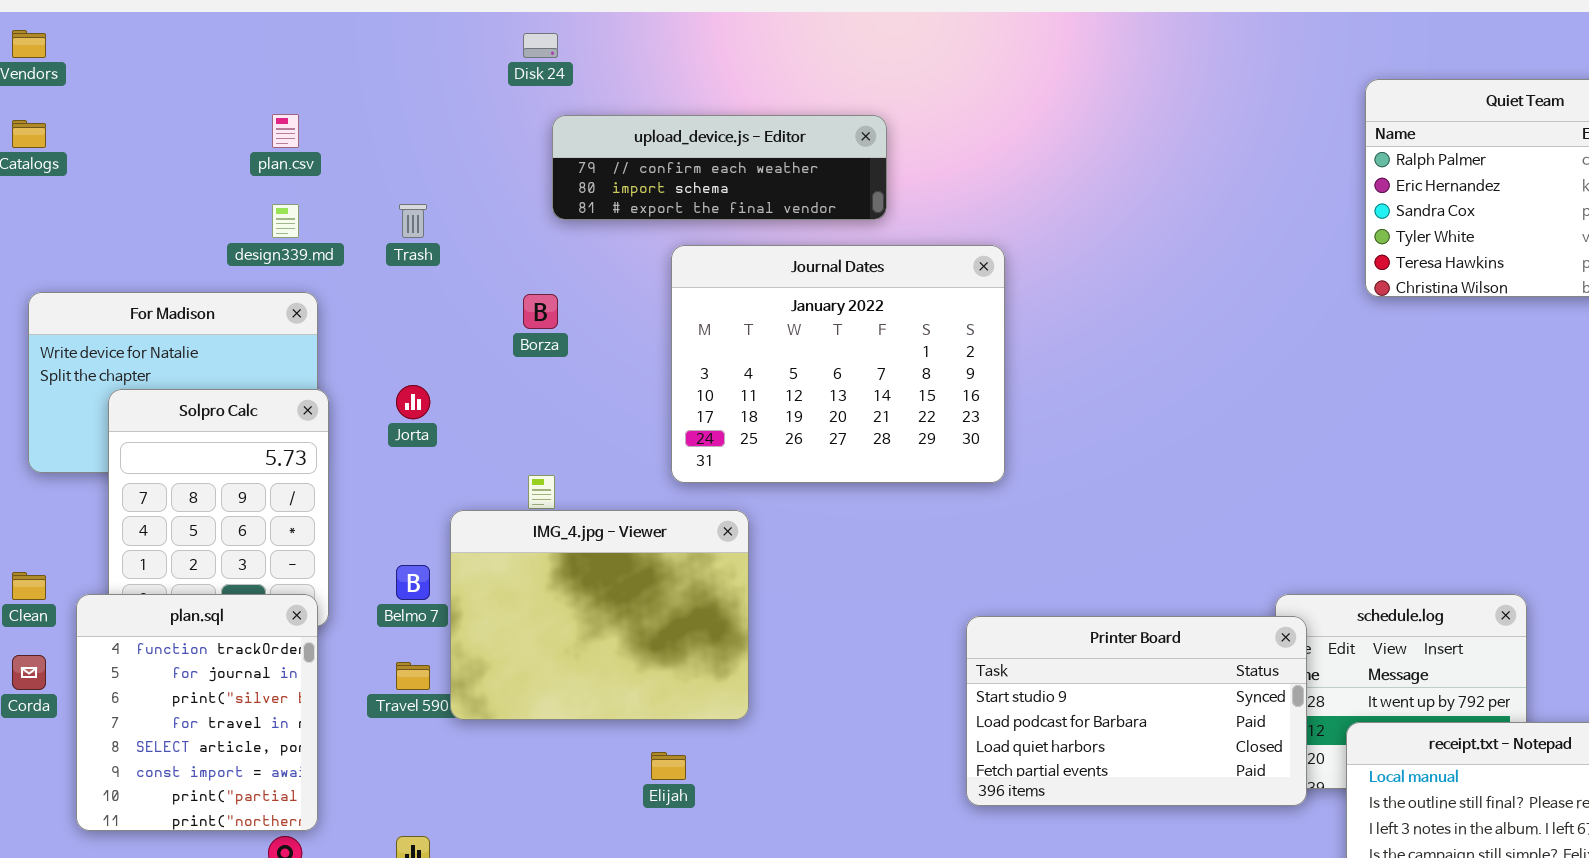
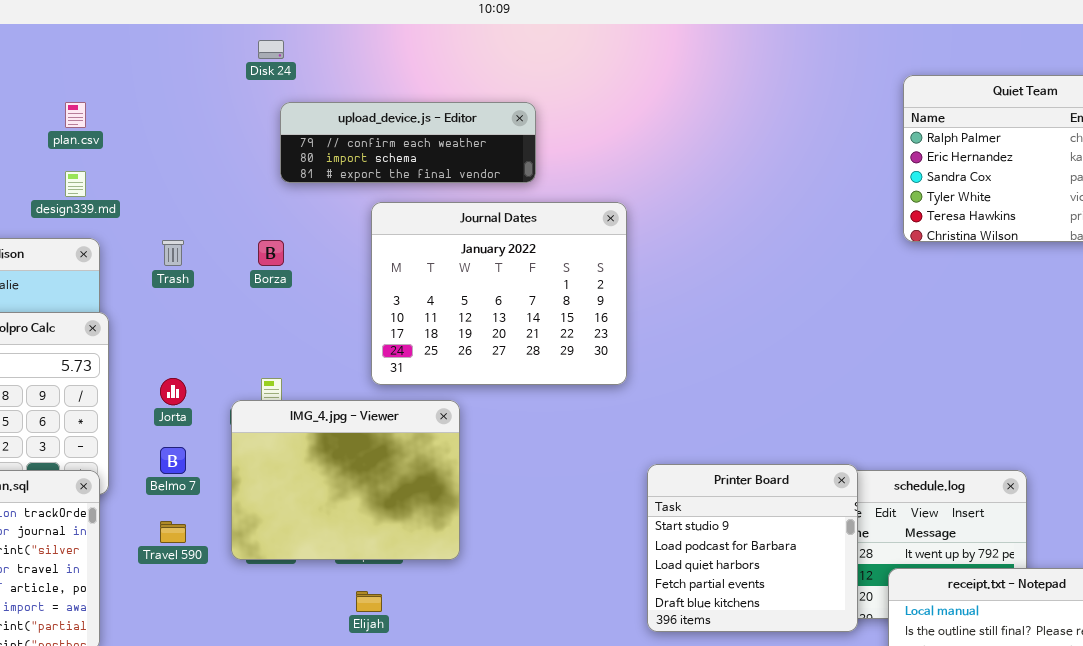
Trash: [399,204,427,238] -> [162,240,184,266], moved
Jorta: [396,385,430,419] -> [160,378,186,405], moved
IMG_4.jpg - Viewer: [450,510,749,720] -> [231,400,460,560], moved
Printer Board: [966,616,1307,806] -> [647,464,858,632], resized

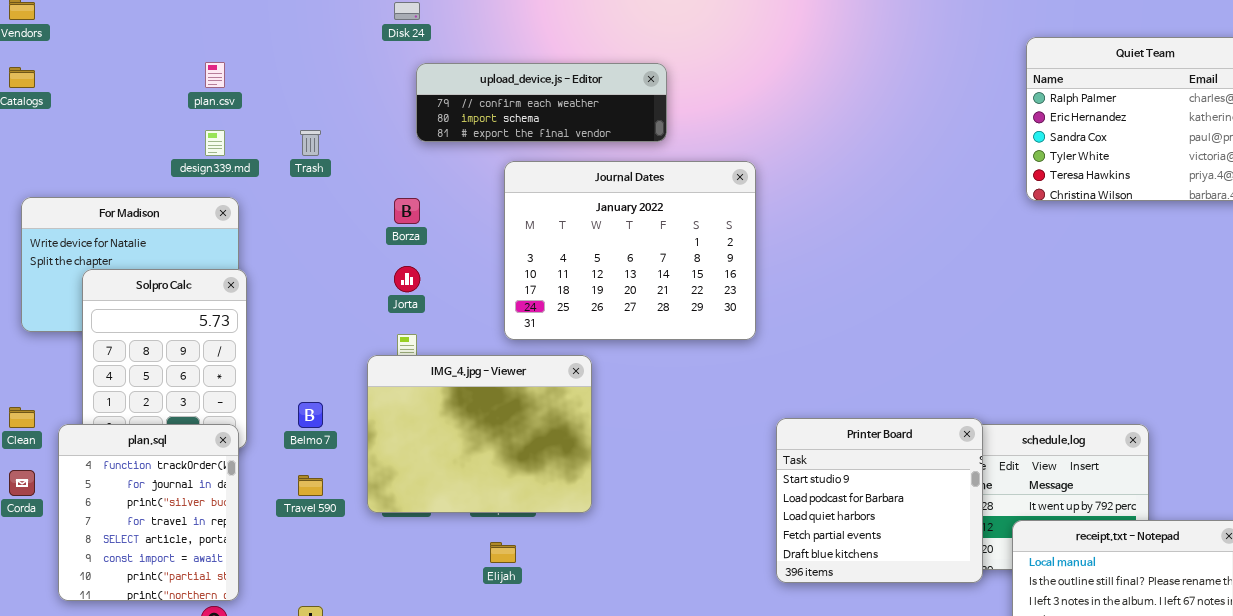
Trash: [162,240,184,266] -> [300,130,321,156], moved
Jorta: [160,378,186,405] -> [394,266,420,292], moved

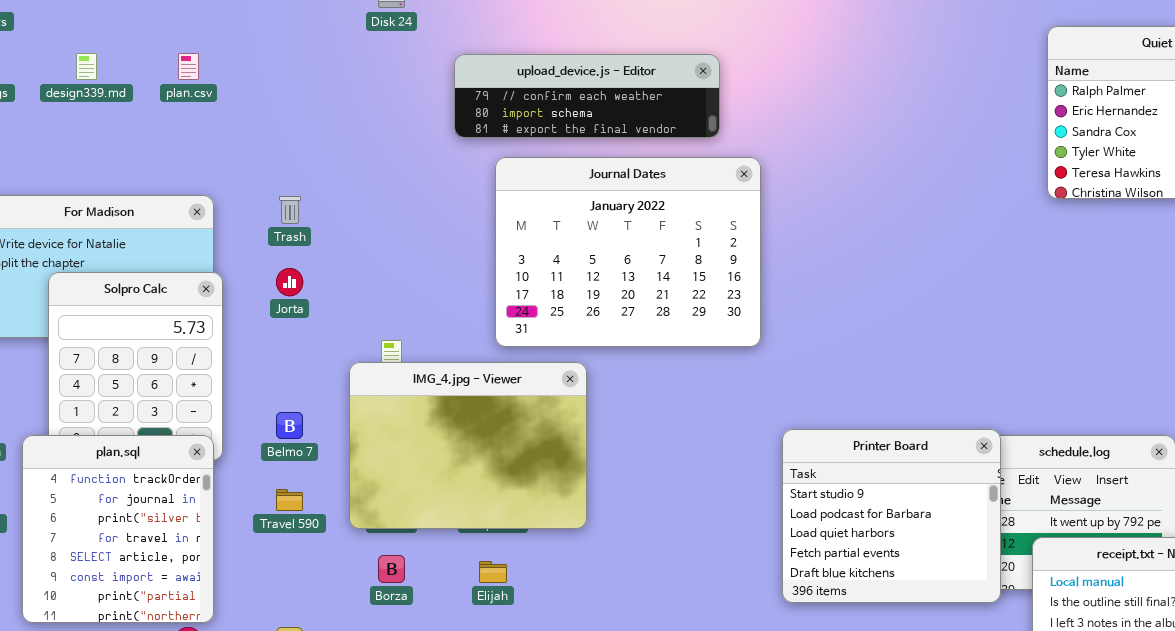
upload_device.js - Editor: [416,63,667,142] -> [454,54,720,138], moved
design339.md: [205,130,225,156] -> [76,53,97,80], moved
Trash: [300,130,321,156] -> [279,196,301,224], moved
Borza: [394,198,420,224] -> [378,555,405,583], moved
Jorta: [394,266,420,292] -> [276,268,303,296], moved

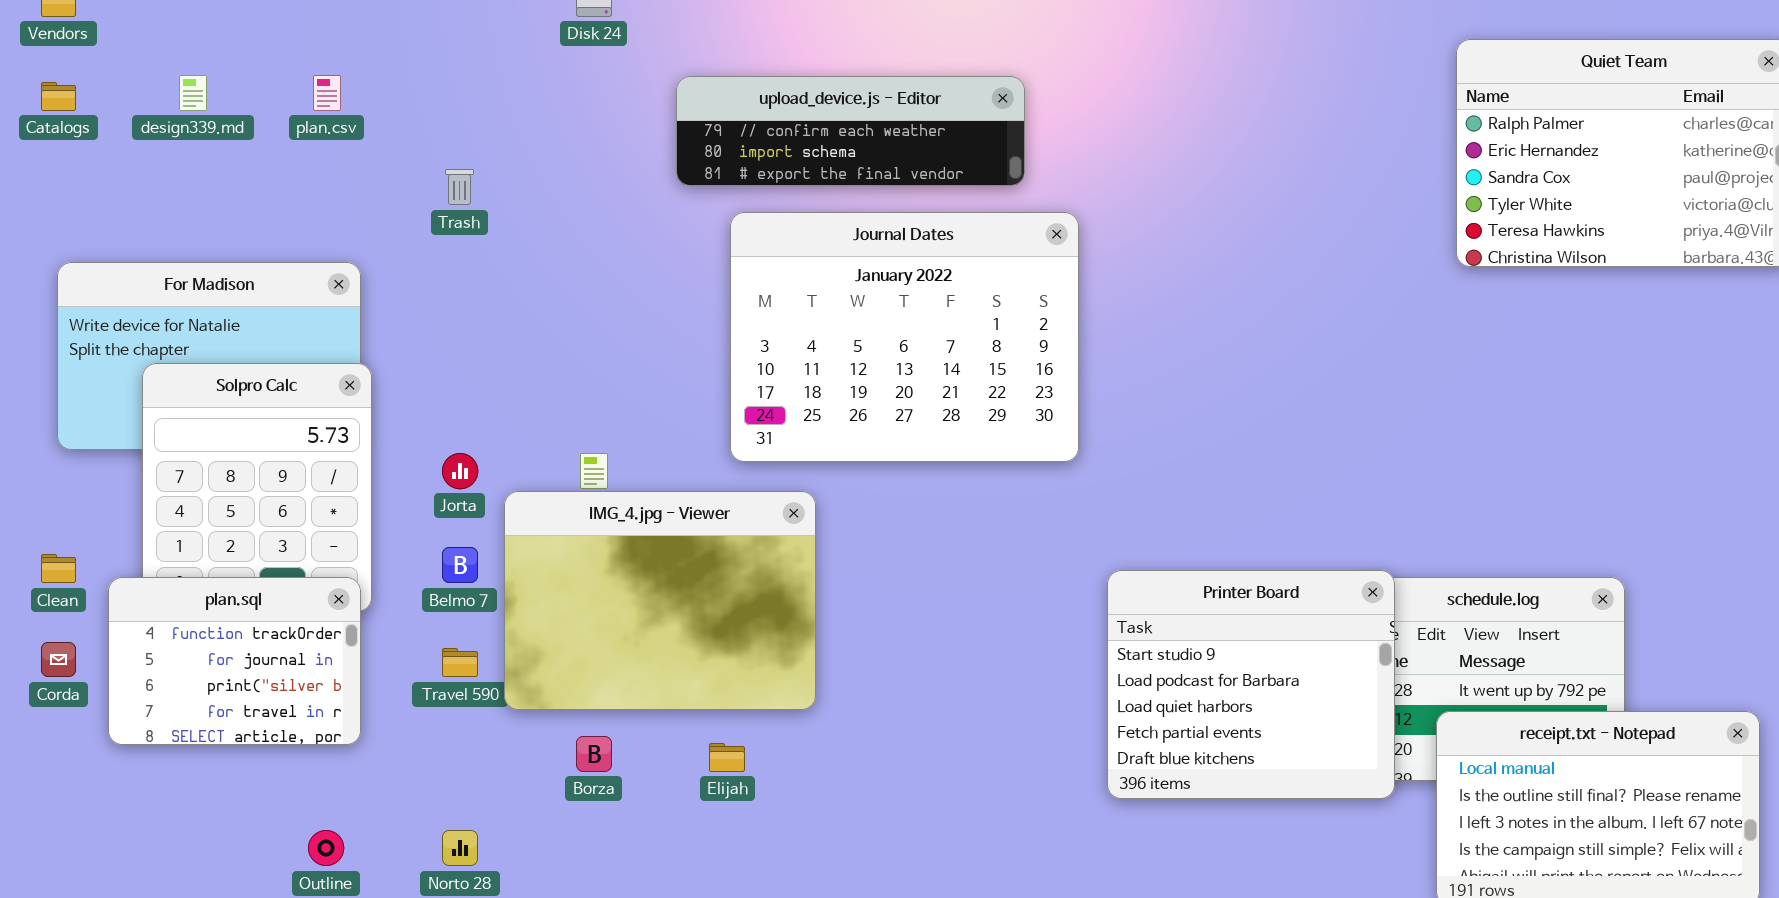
Trash: [279,196,301,224] -> [445,169,474,205], moved
Jorta: [276,268,303,296] -> [442,453,478,489], moved
IMG_4.jpg - Viewer: [349,362,587,529] -> [504,491,816,710], moved
plan.sql: [22,435,214,623] -> [108,577,361,745], resized

